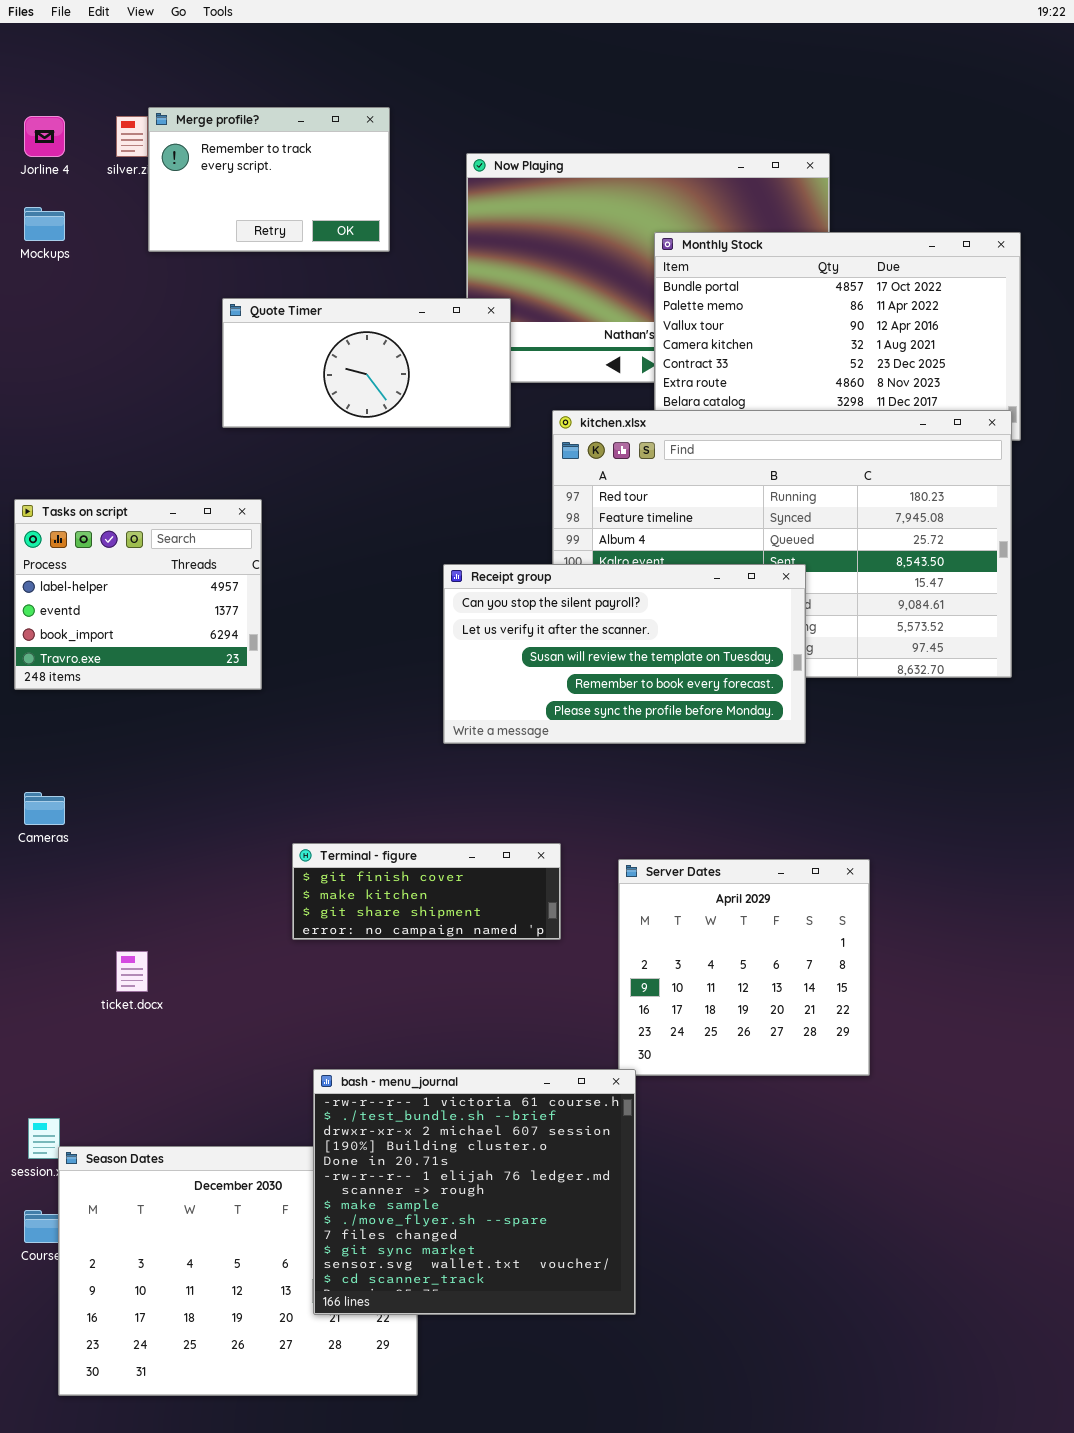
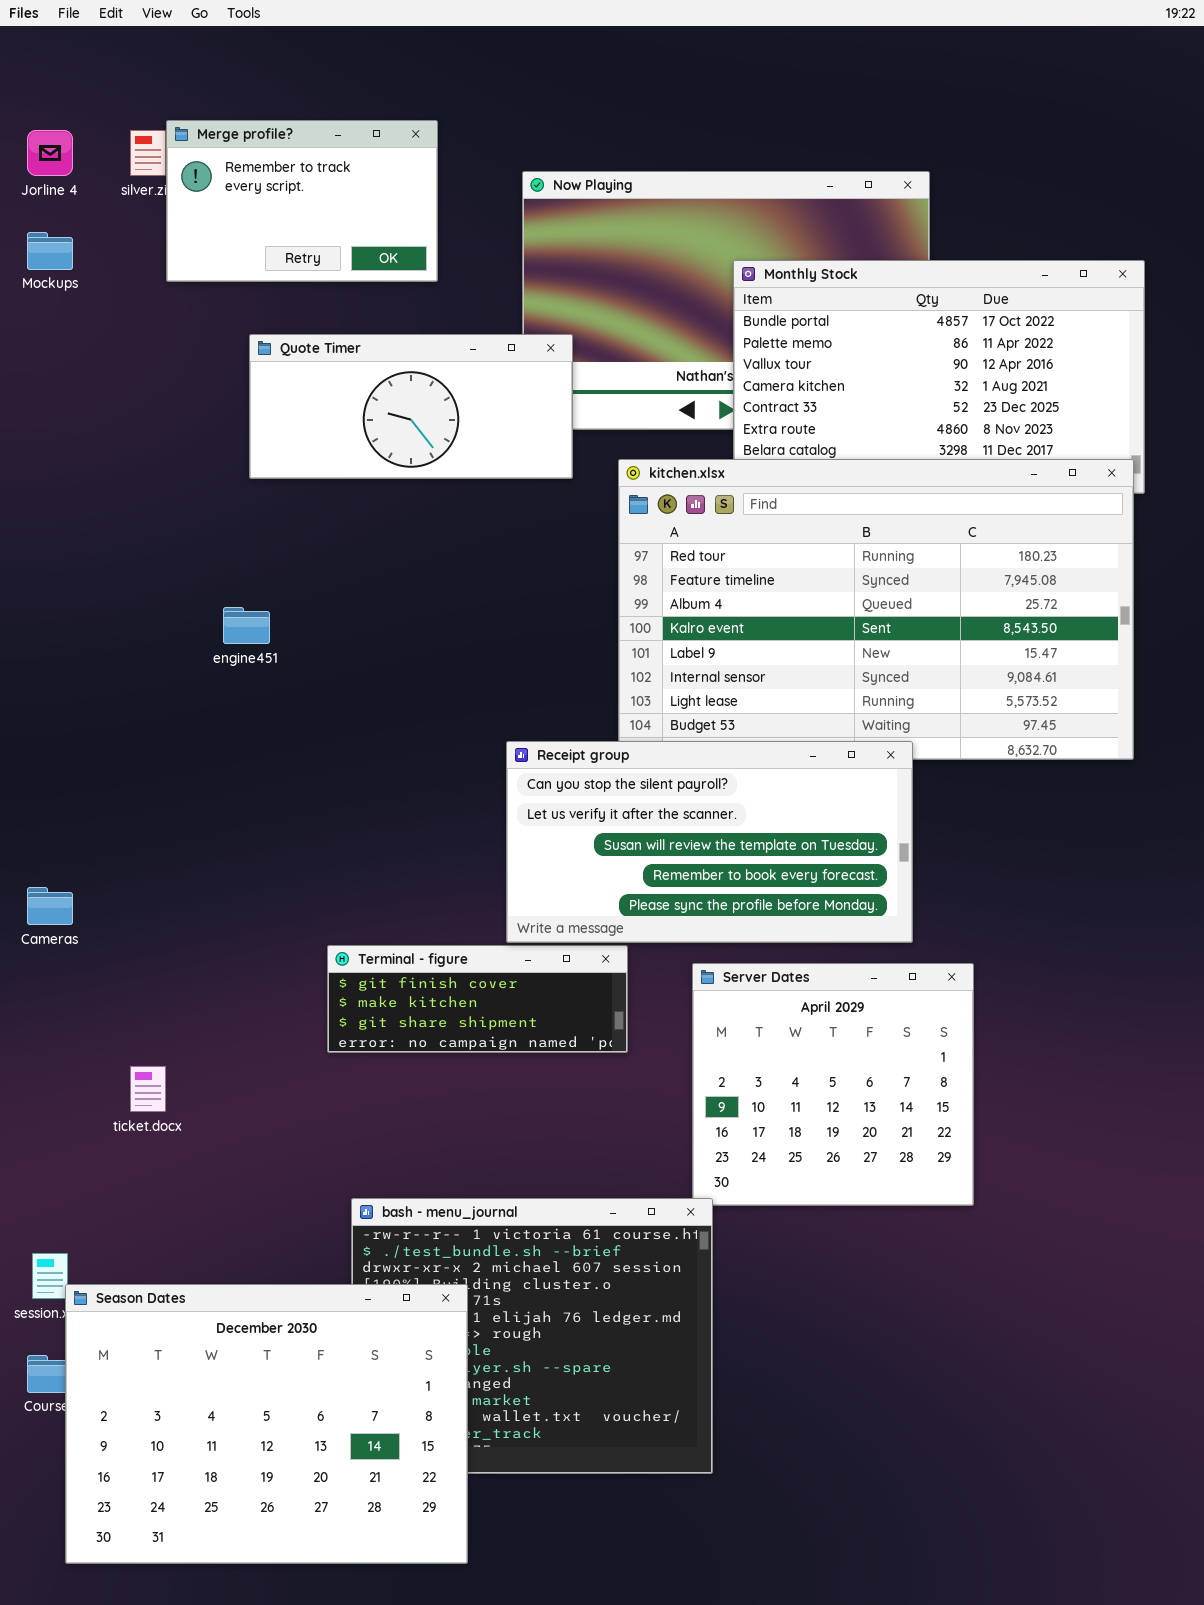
Tasks on script: [14,499,262,690] -> none, closed
Receipt group: [443,564,806,744] -> [506,741,913,943], moved
Season Dates: [58,1146,418,1396] -> [65,1284,468,1564], raised

